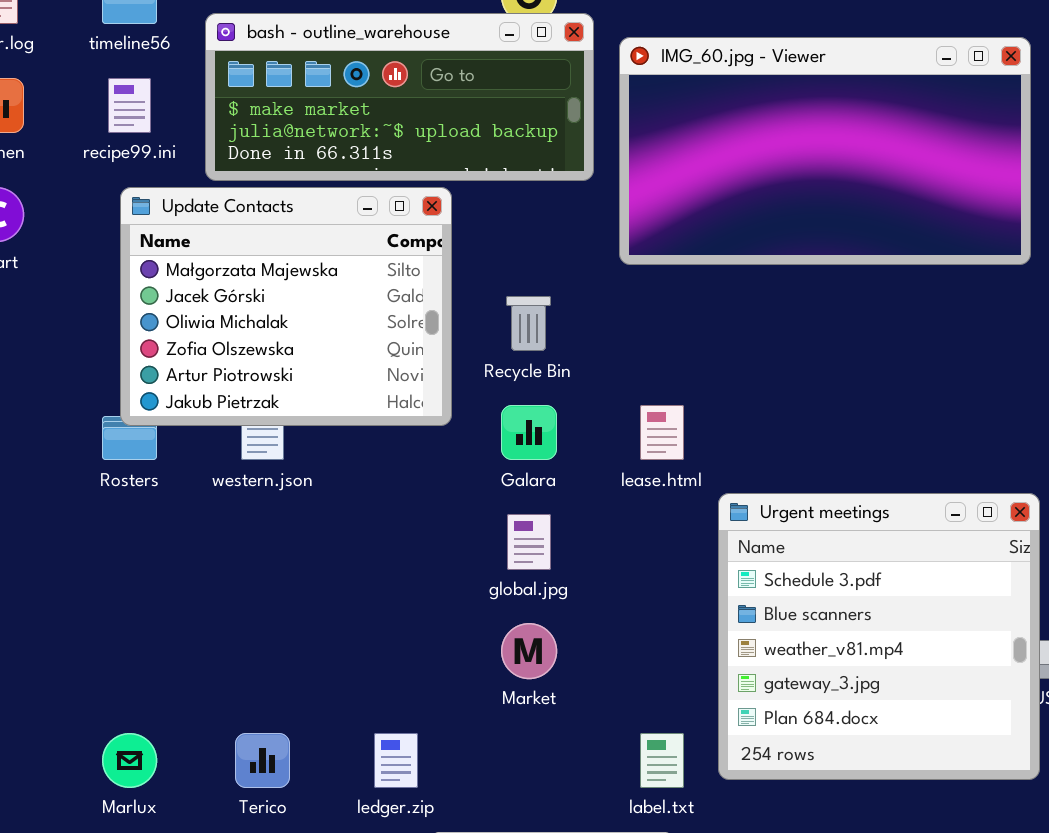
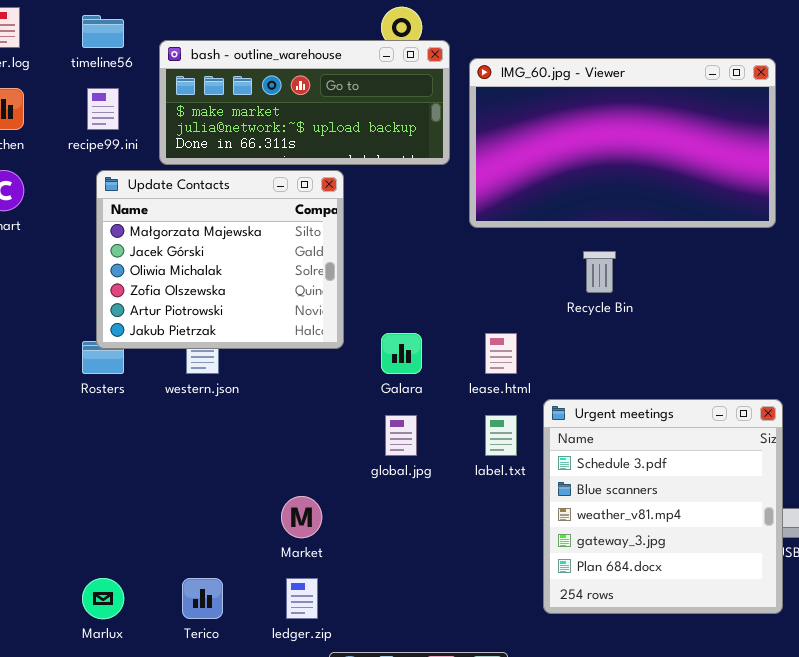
Recycle Bin: [506,296,551,351] -> [583,251,616,293], moved
Market: [501,623,557,679] -> [281,496,322,538], moved
label.txt: [640,733,684,788] -> [485,415,517,456], moved

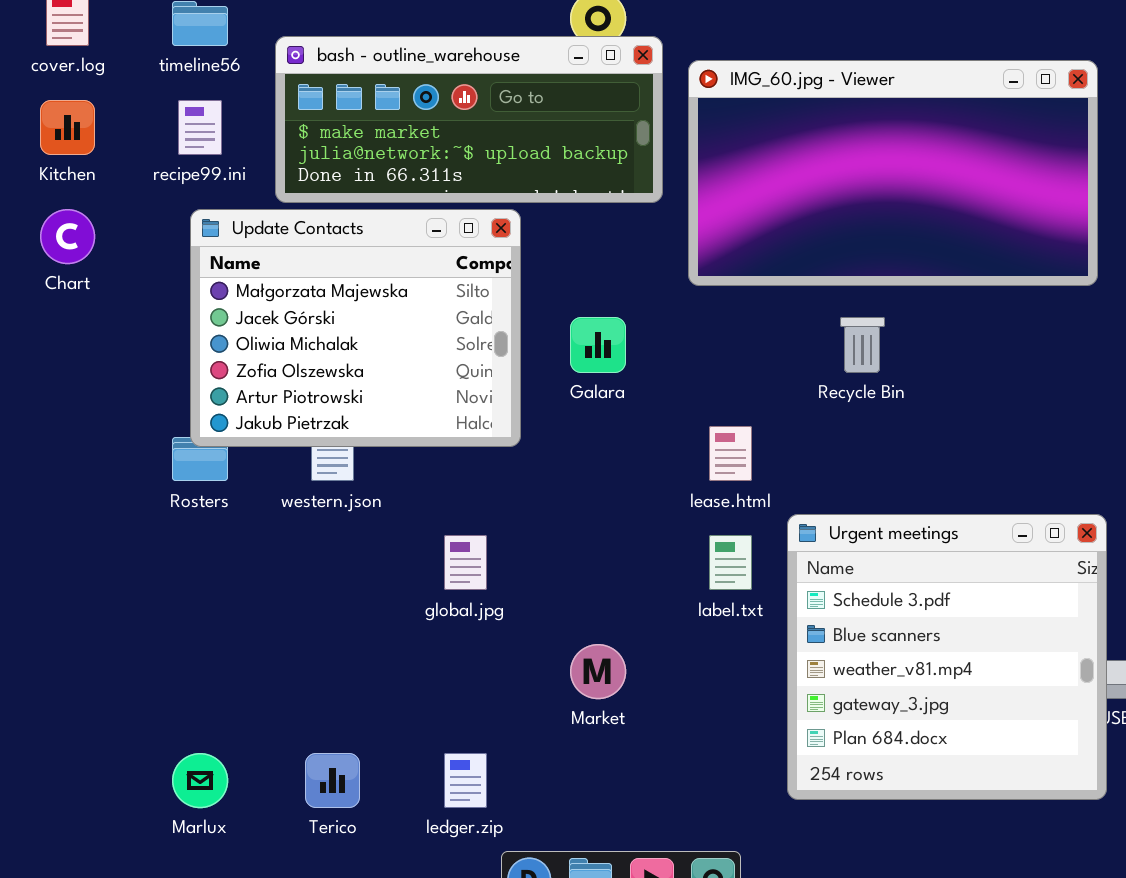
Galara: [381,333,422,374] -> [570,317,626,373], moved
global.jpg: [385,415,417,456] -> [444,535,487,590], moved
Market: [281,496,322,538] -> [570,644,626,699], moved

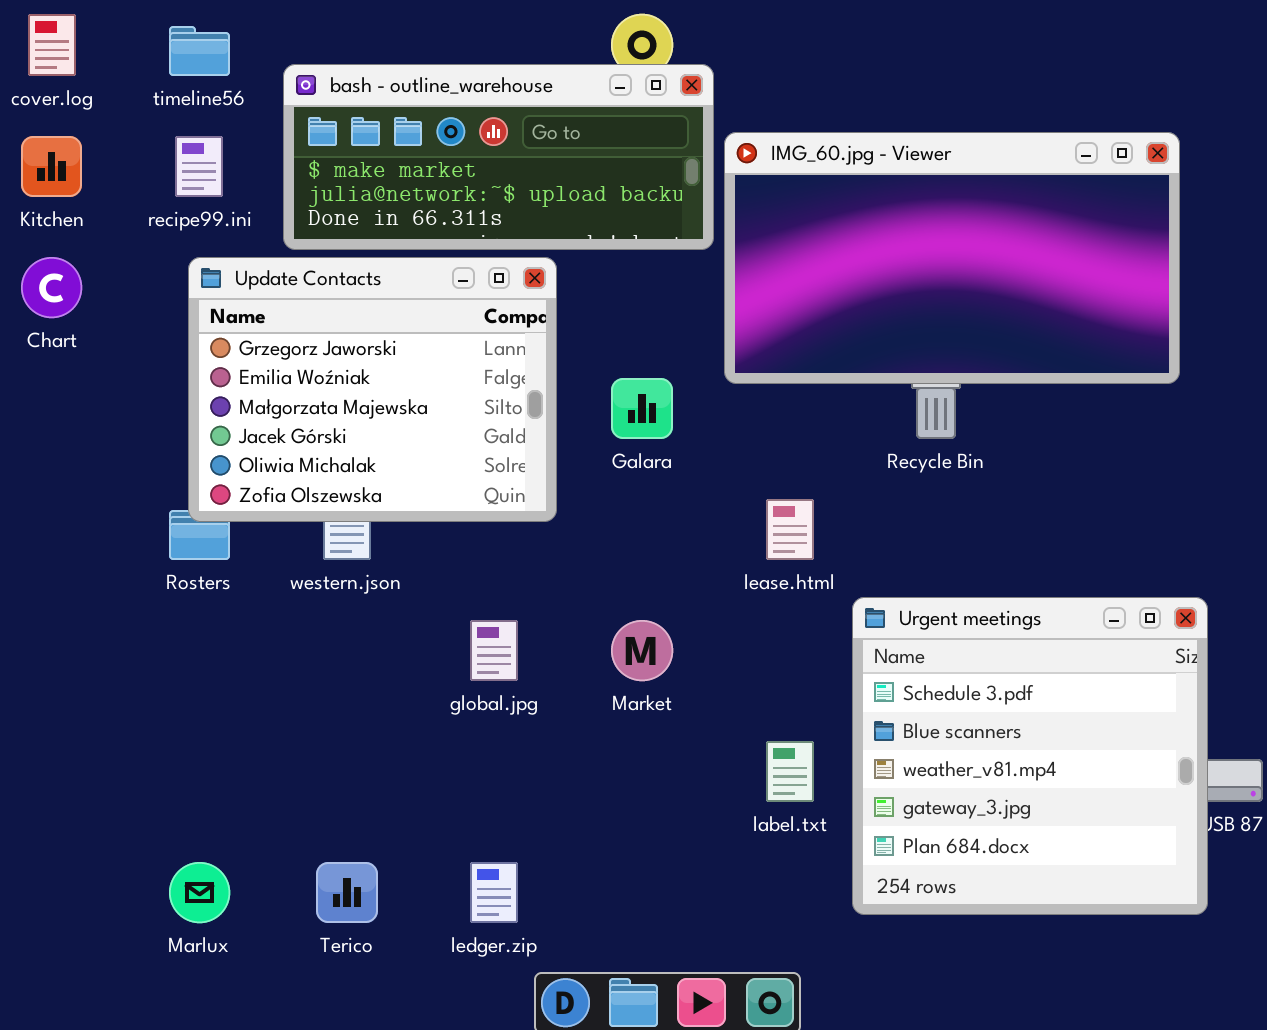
IMG_60.jpg - Viewer: [688,60,1098,286] -> [724,132,1180,384], moved
Update Contacts: [190,209,521,447] -> [188,257,557,522], scrolled up 2 rows
label.txt: [709,535,752,590] -> [766,741,814,802], moved
Market: [570,644,626,699] -> [611,620,673,681], moved

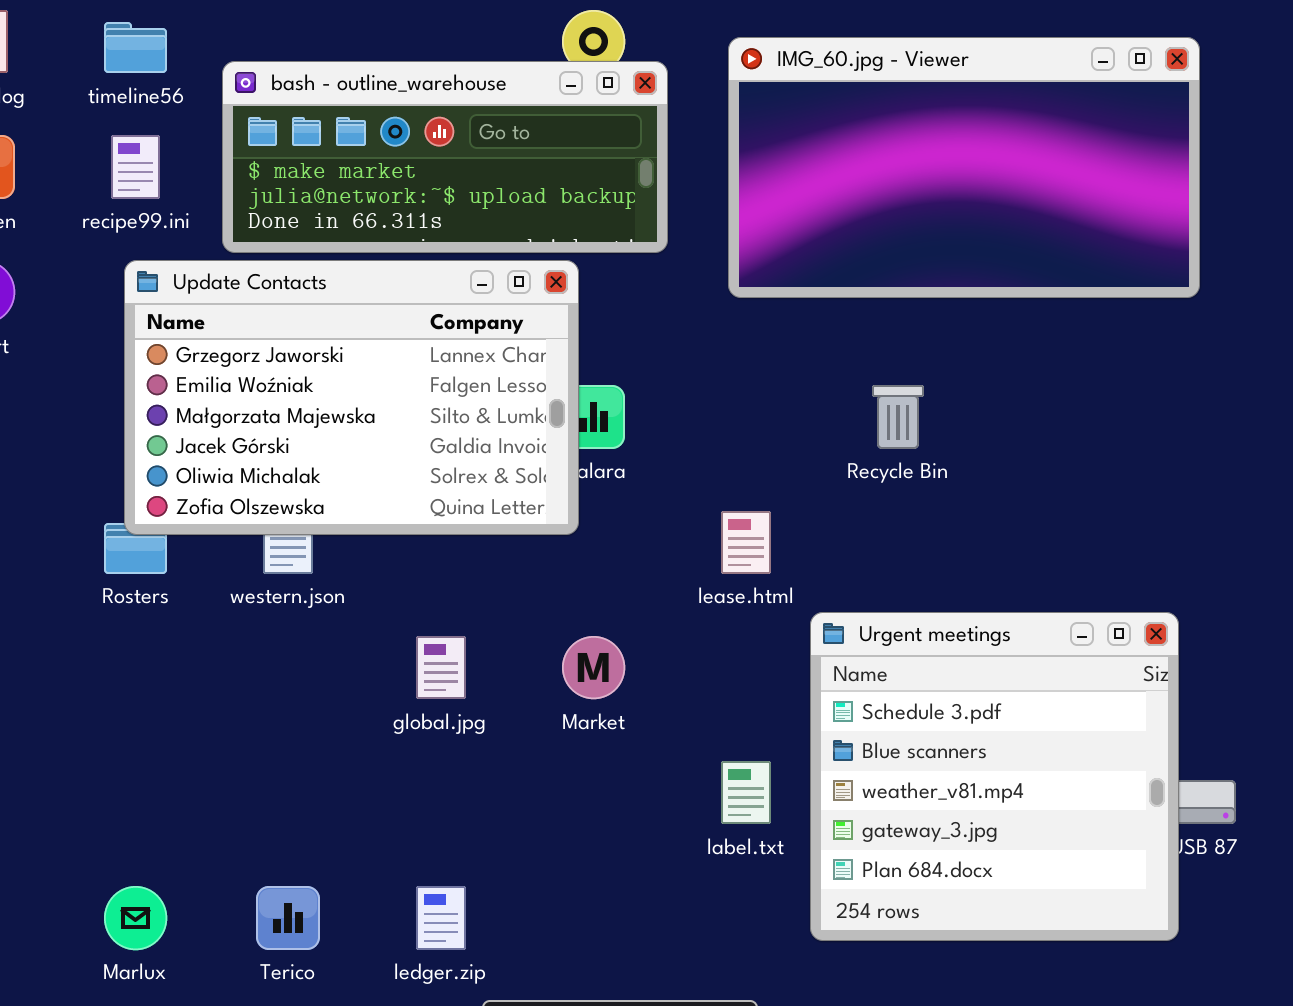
IMG_60.jpg - Viewer: [724,132,1180,384] -> [728,37,1200,298], moved
Update Contacts: [188,257,557,522] -> [124,260,579,535], resized

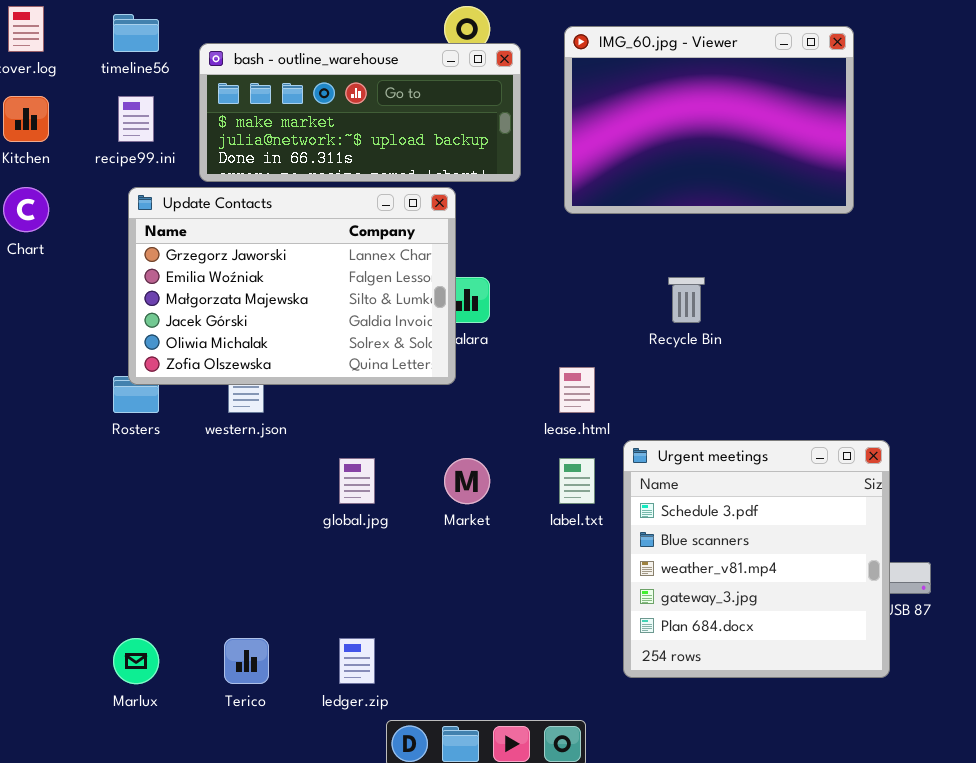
IMG_60.jpg - Viewer: [728,37,1200,298] -> [564,26,854,214], resized
label.txt: [721,761,771,824] -> [559,458,595,504], moved

